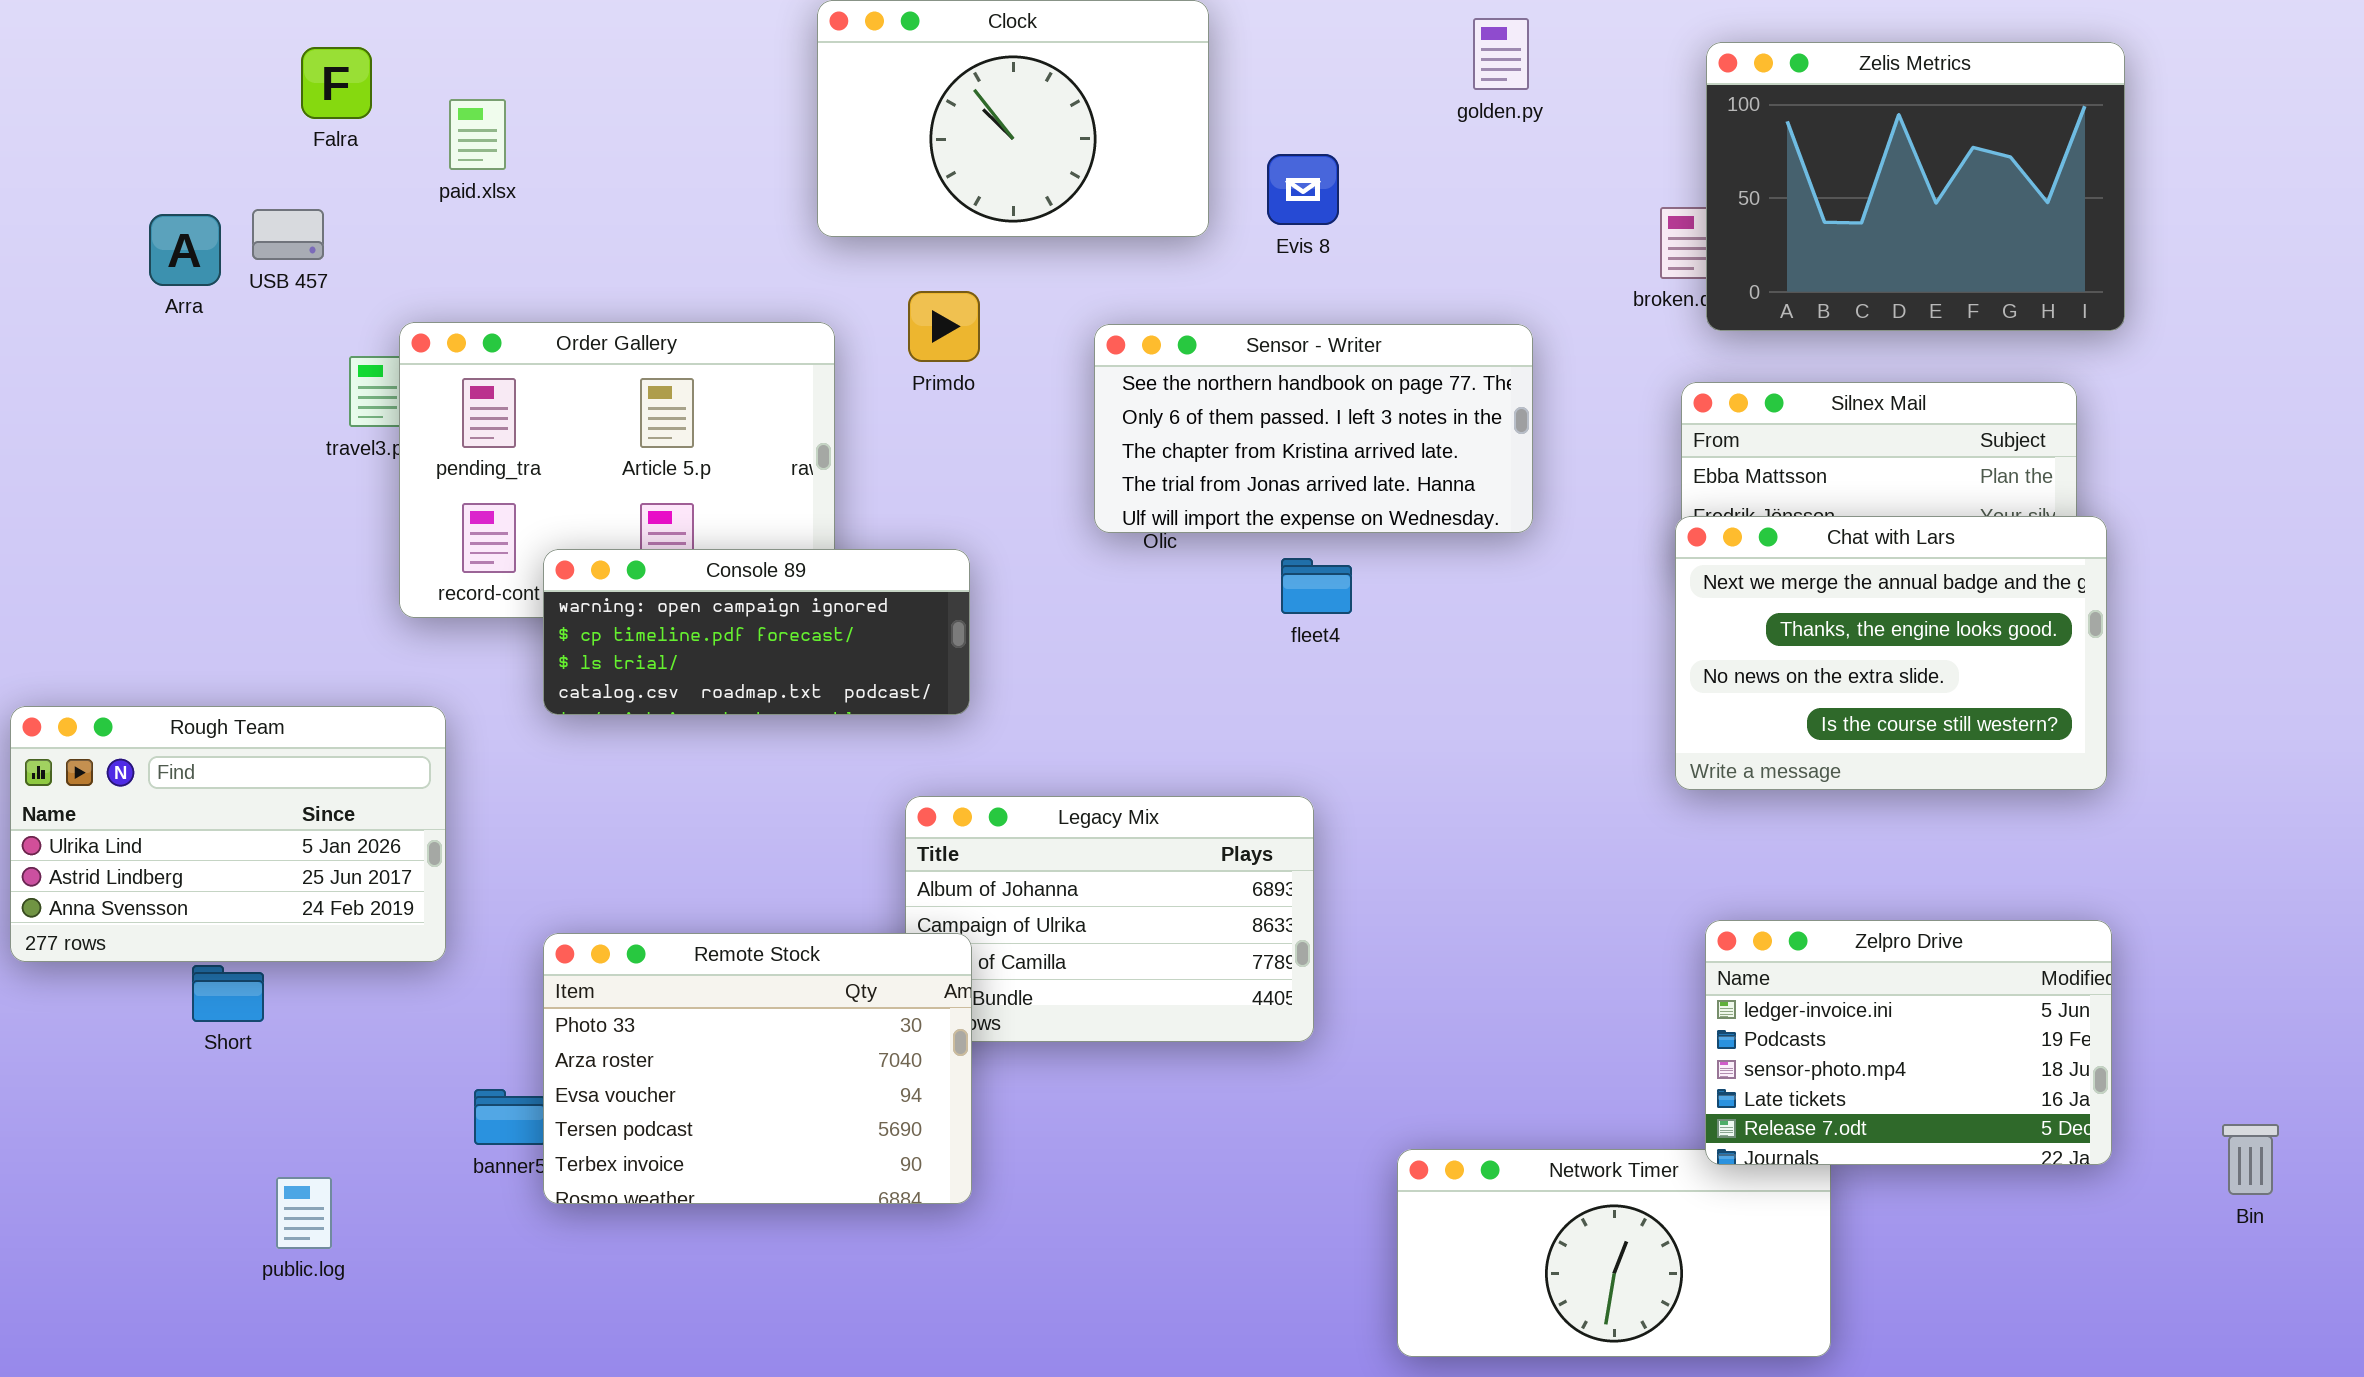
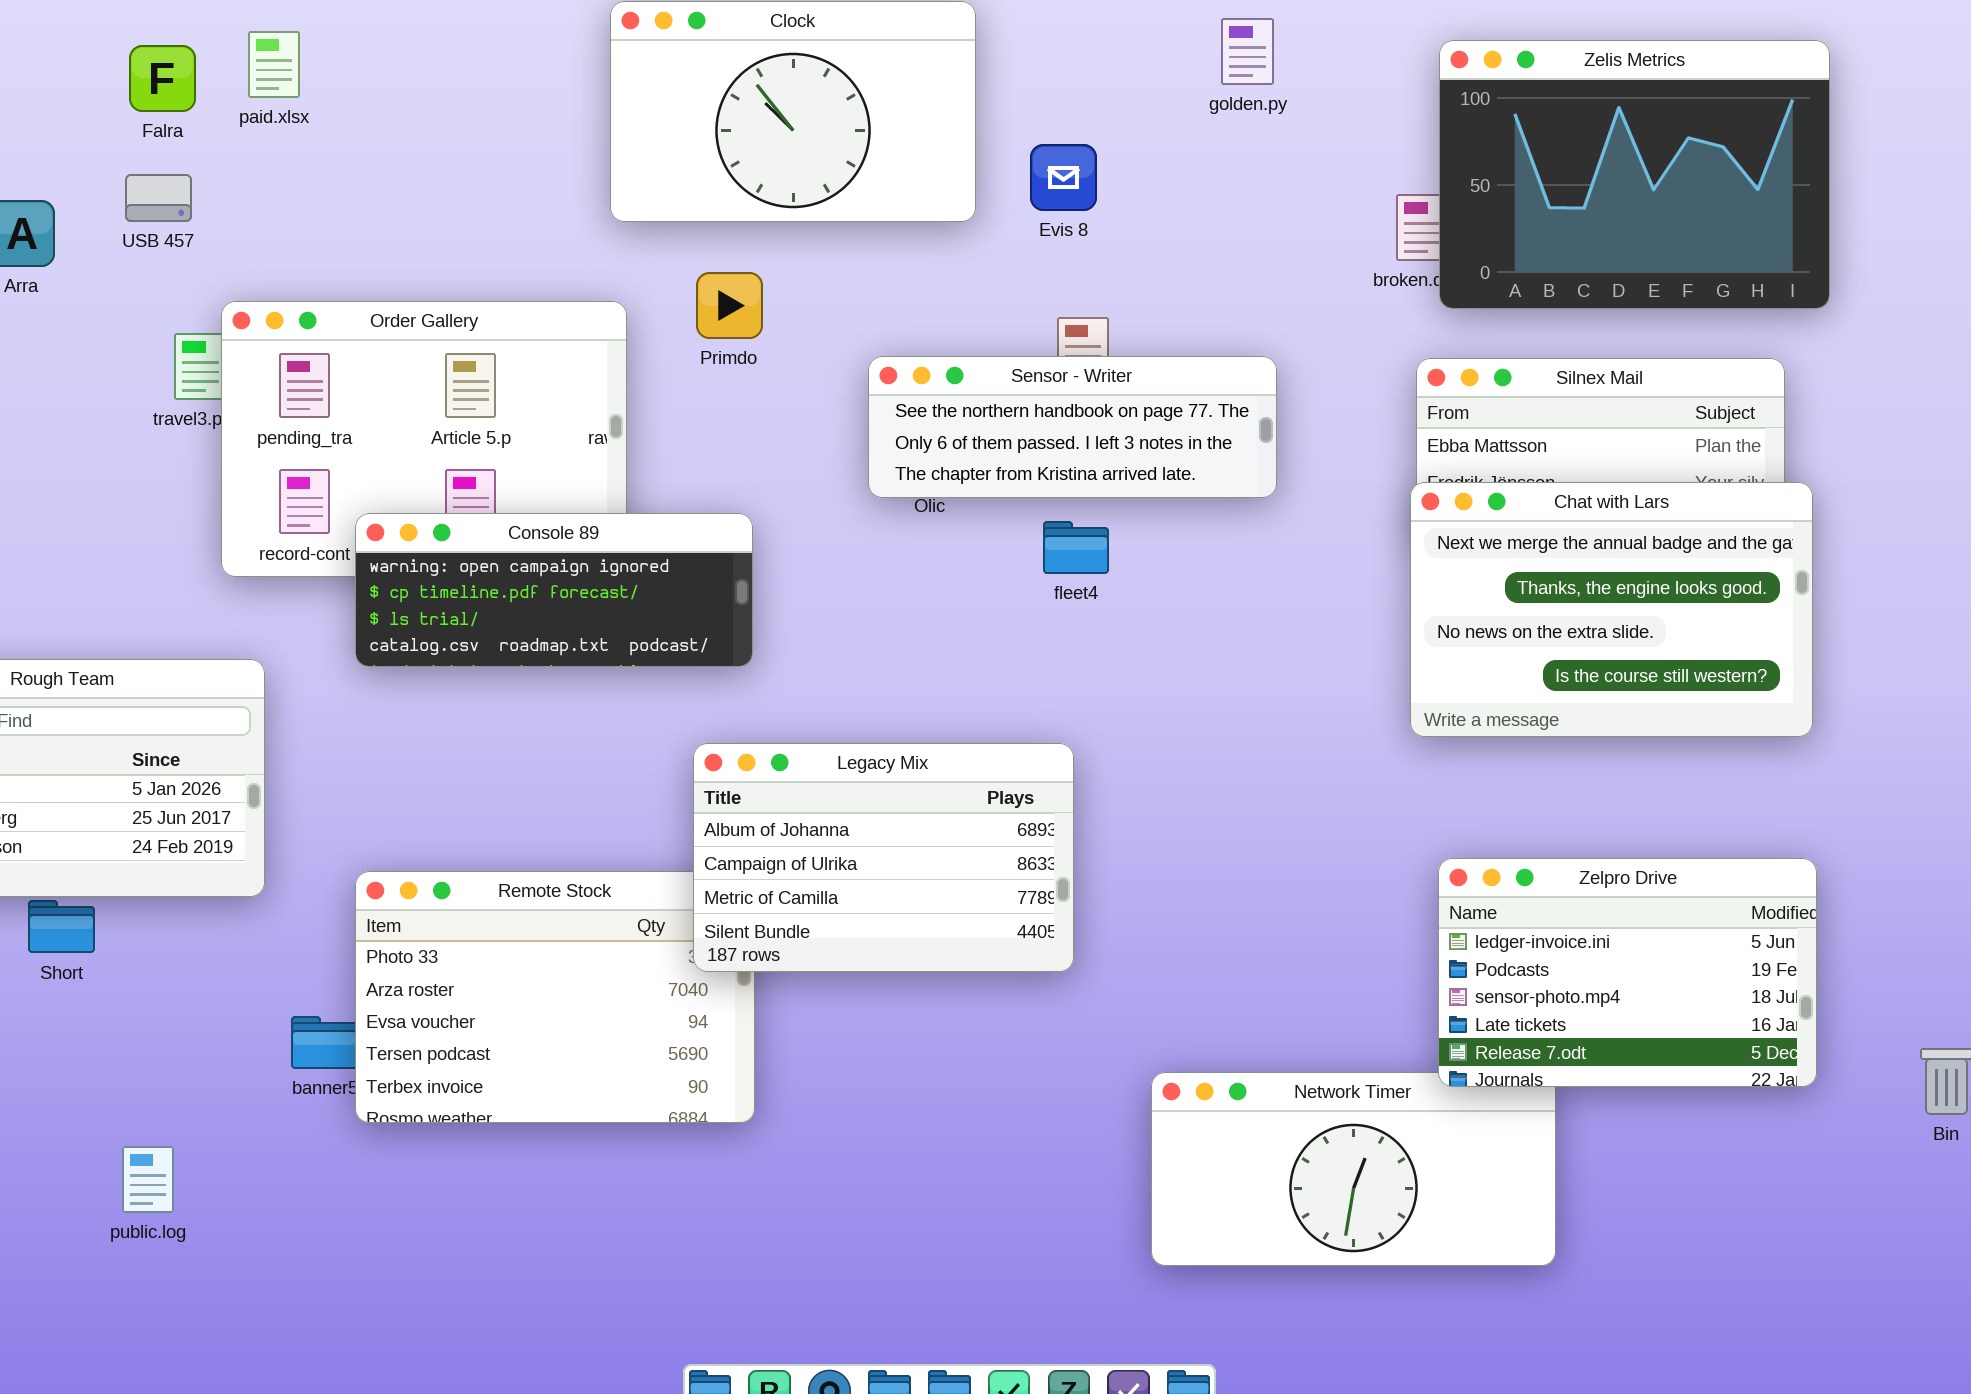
paid.xlsx: [449,99,506,170] -> [248,31,300,98], moved
USB 457: [252,209,324,260] -> [125,174,192,222], moved
Sensor - Writer: [1094,324,1533,533] -> [868,356,1277,498], resized
Legacy Mix: [905,796,1314,1042] -> [693,743,1074,972], raised
public.log: [276,1177,332,1249] -> [122,1146,174,1213], moved

